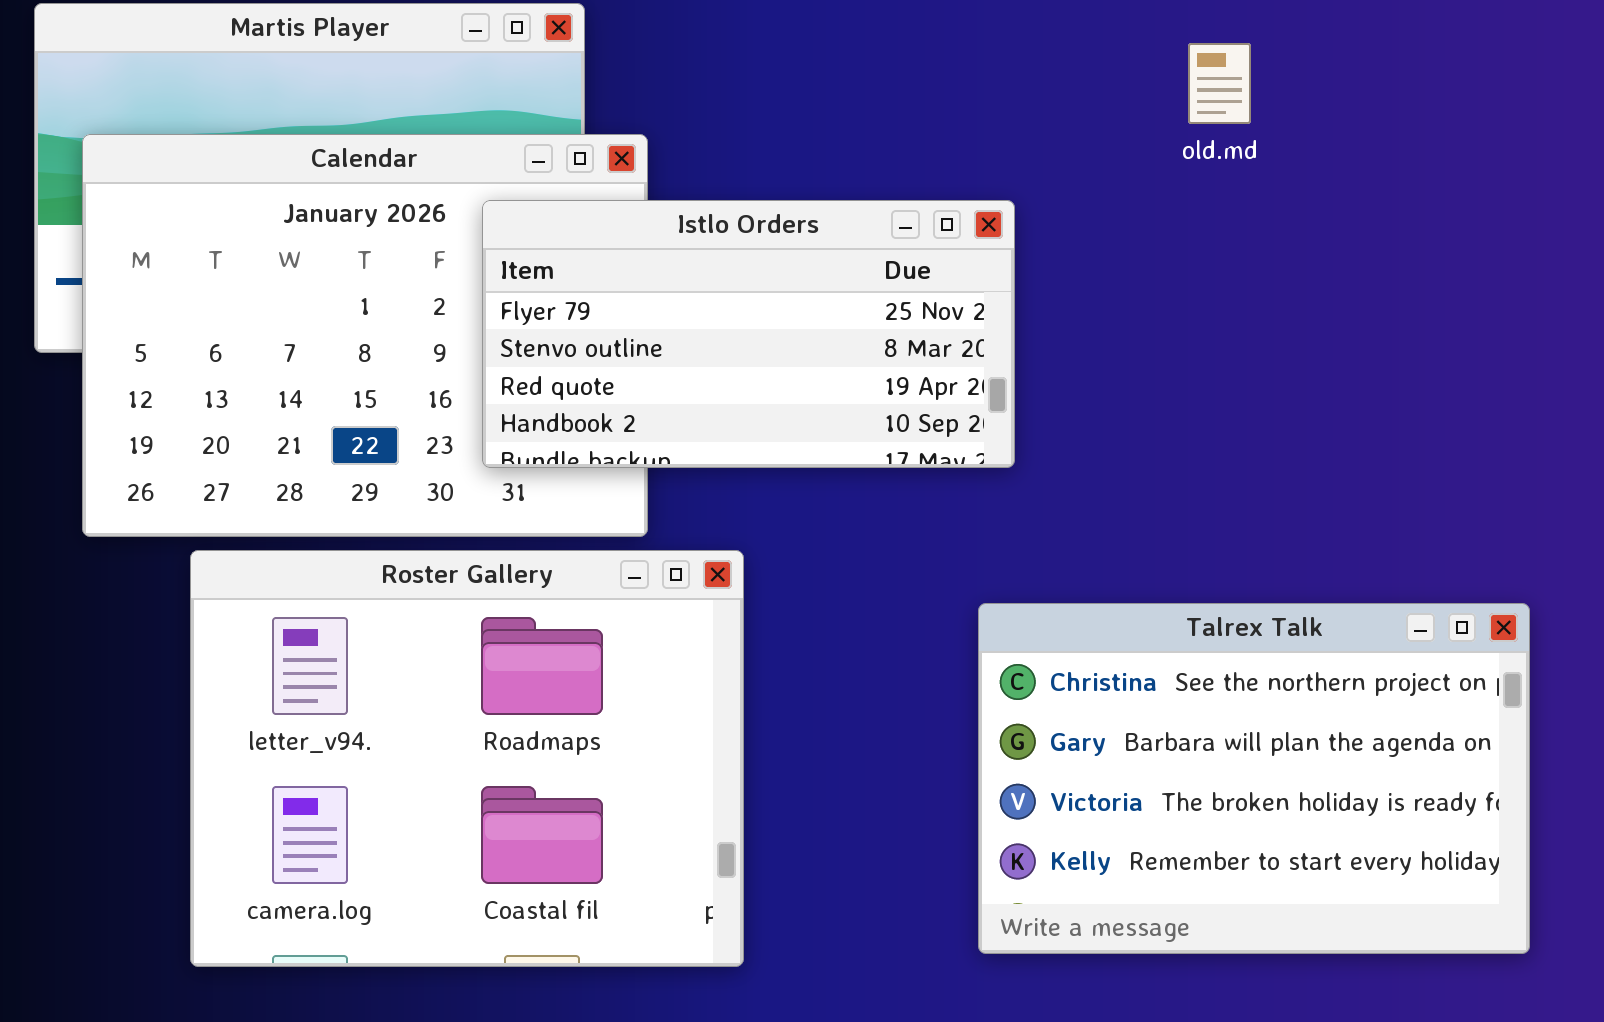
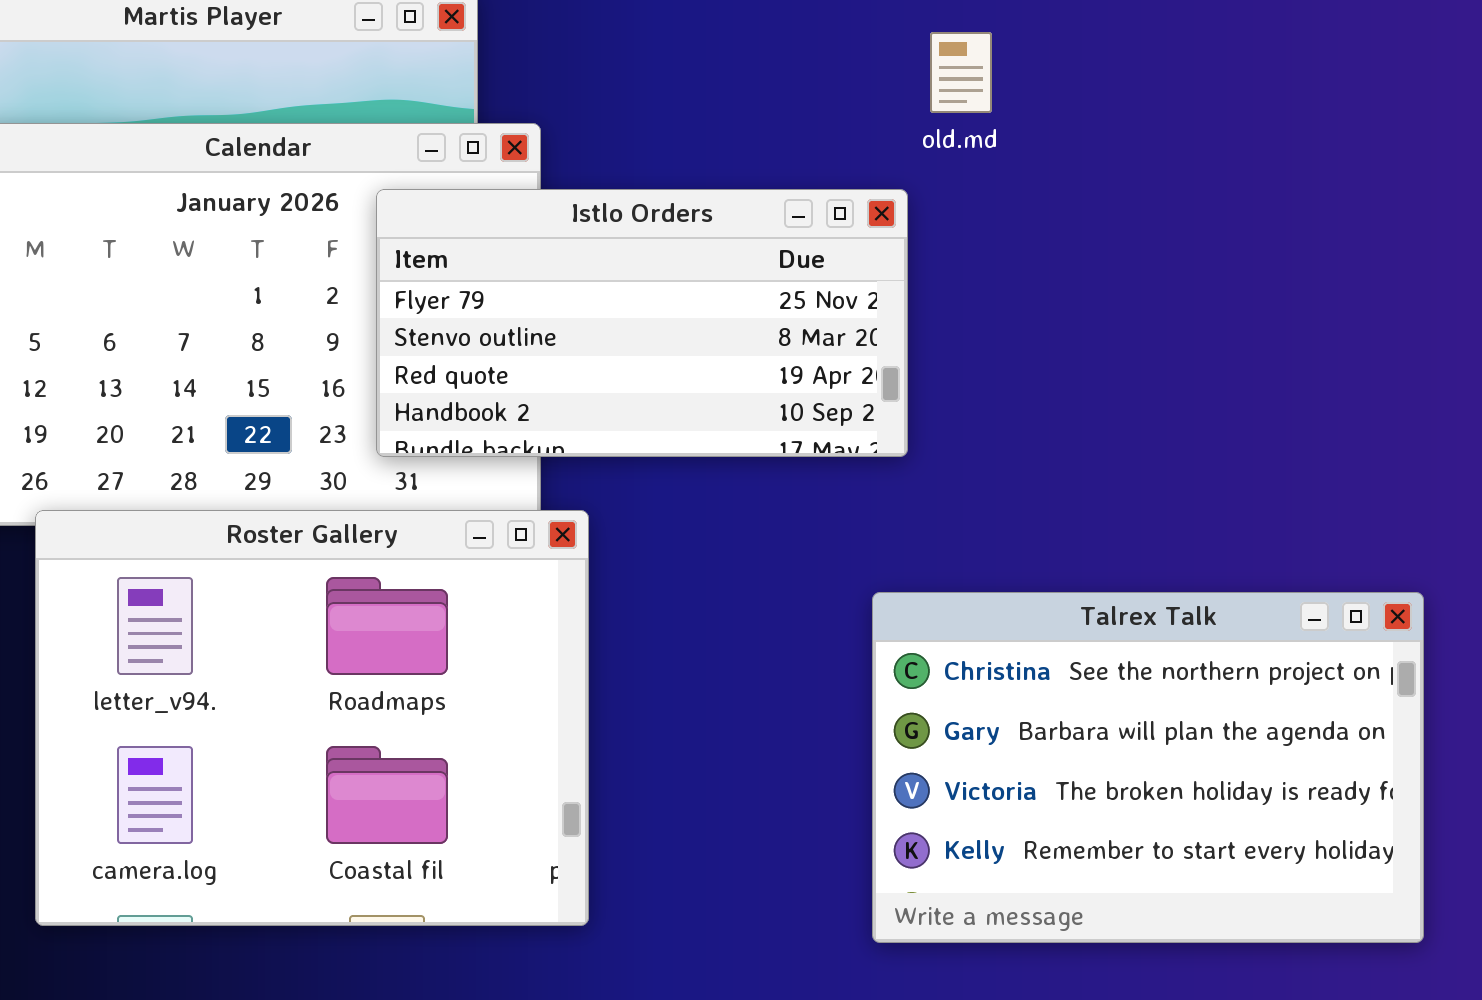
old.md: [1188,43,1251,124] -> [930,32,992,113], moved
Roster Gallery: [190,550,744,967] -> [35,510,589,926], moved

